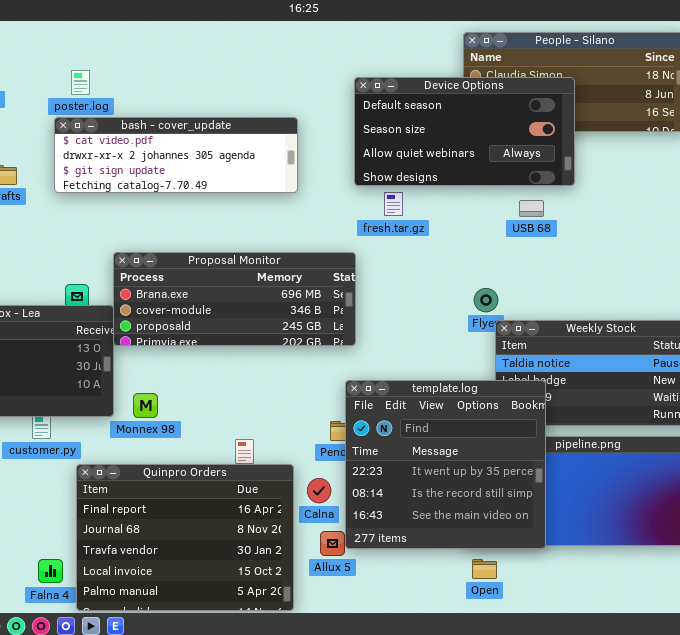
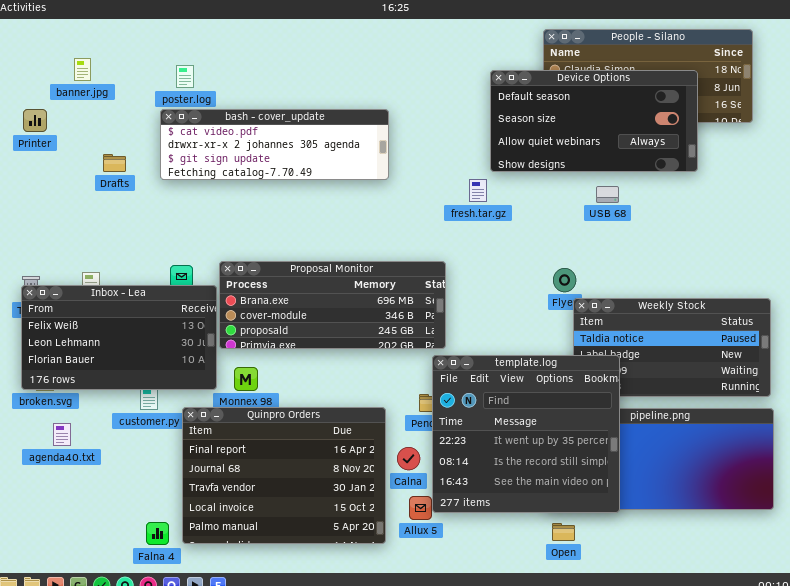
Device Options: [354,77,575,186] -> [490,70,698,172], moved
Proposal Monitor: [113,252,356,346] -> [219,261,446,349], moved
Quinpro Orders: [76,464,294,611] -> [182,407,386,544], moved

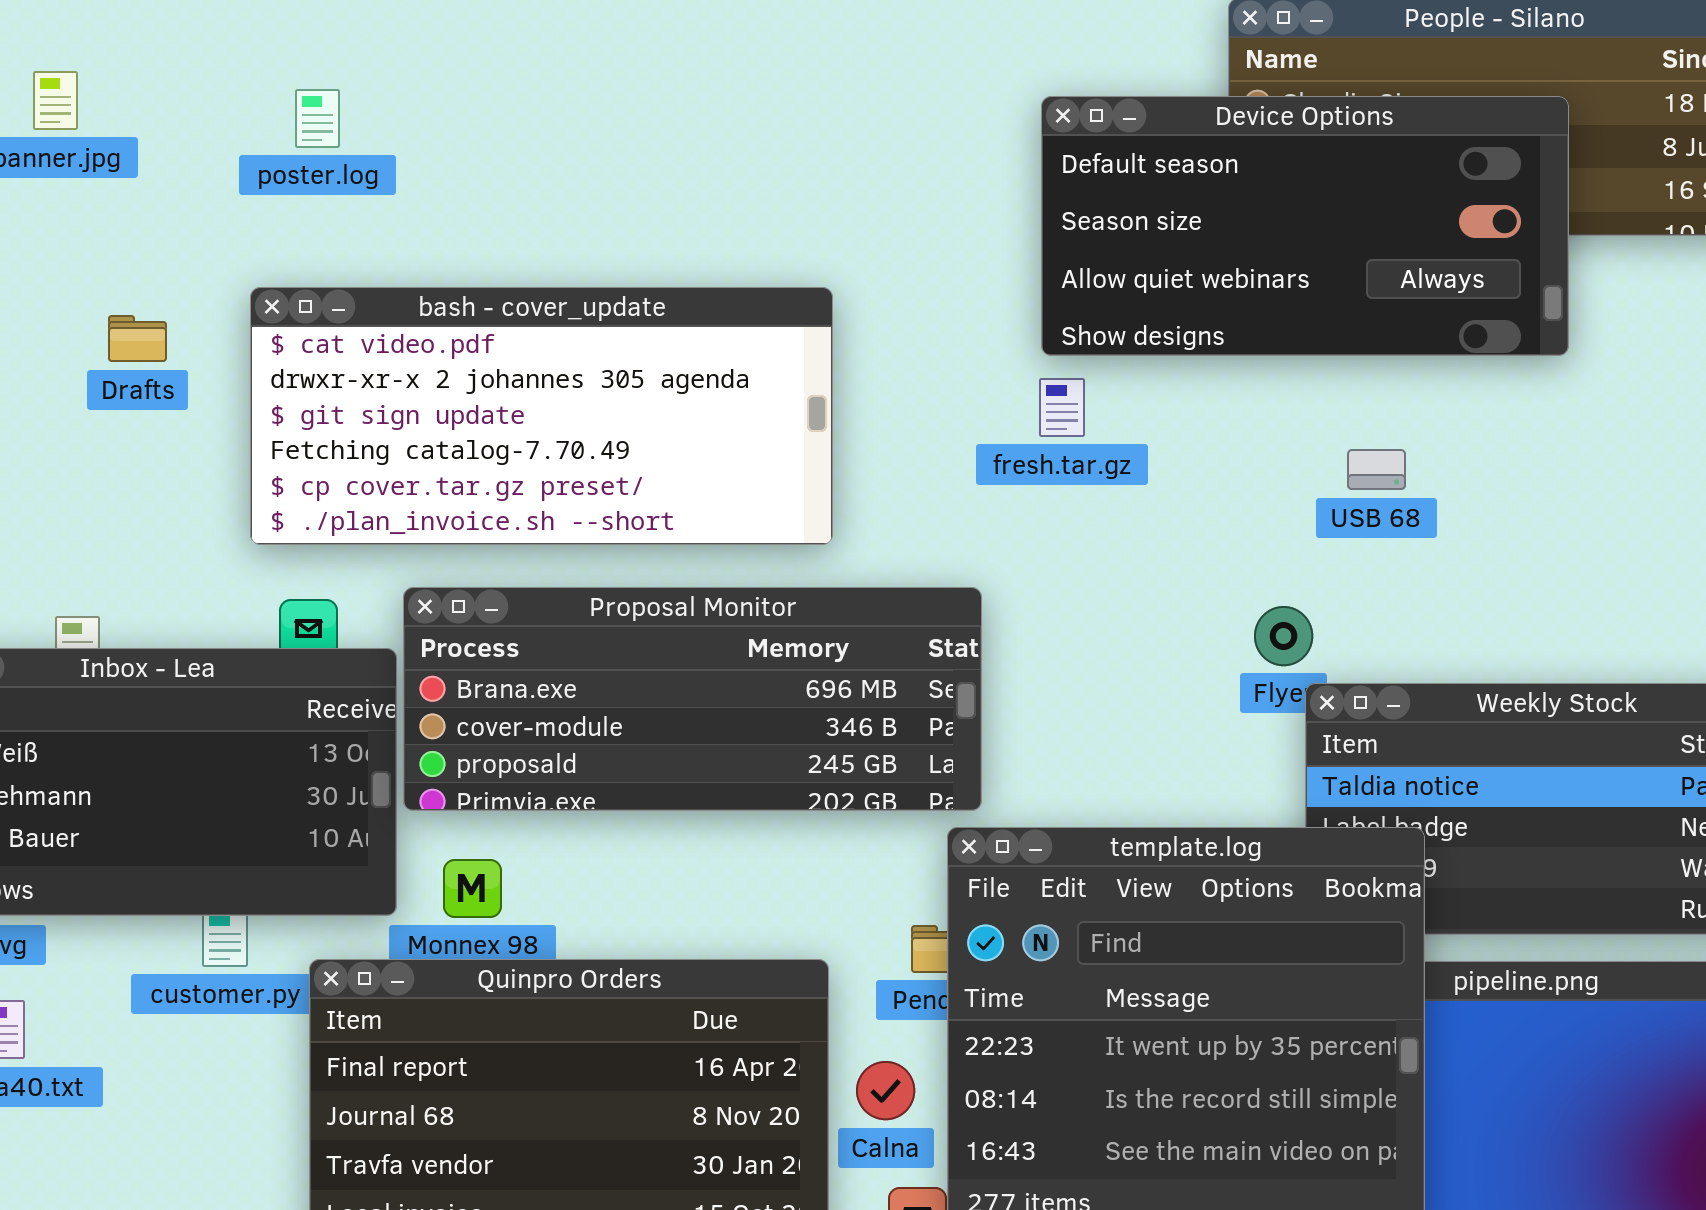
Device Options: [490,70,698,172] -> [1041,96,1569,356], moved
bash - cover_update: [160,109,389,180] -> [250,287,833,545], moved, resized
USB 68: [596,186,619,203] -> [1347,449,1406,490], moved

